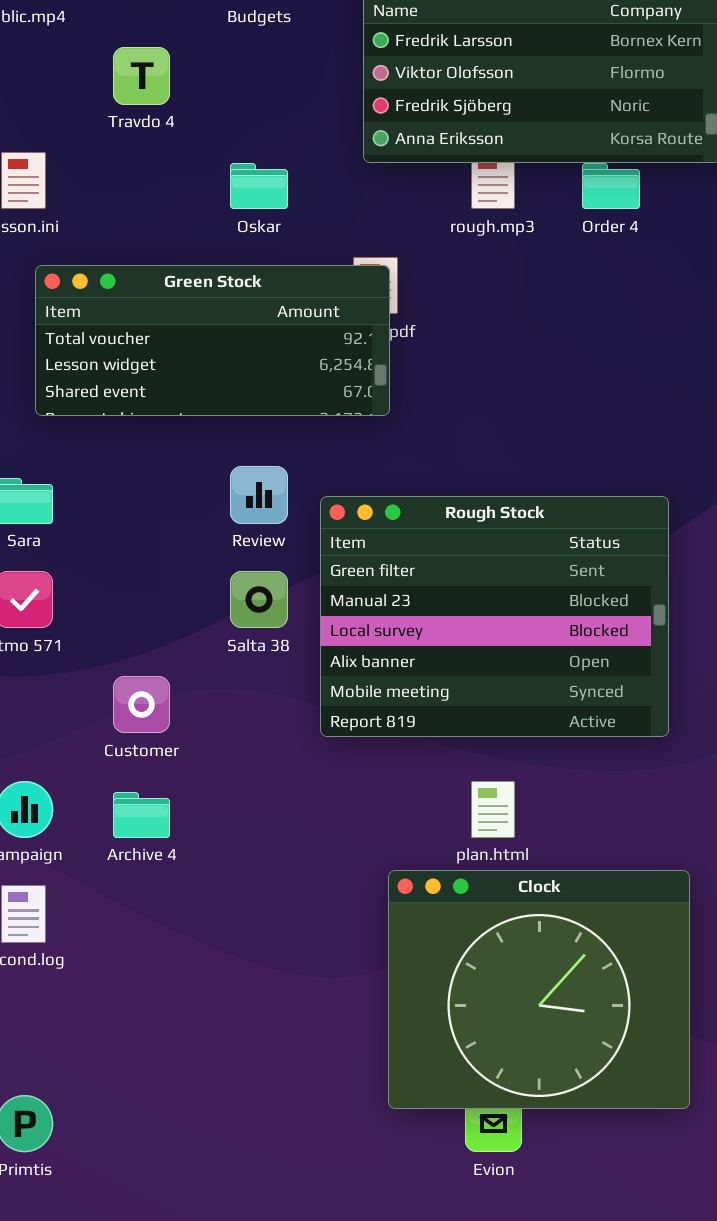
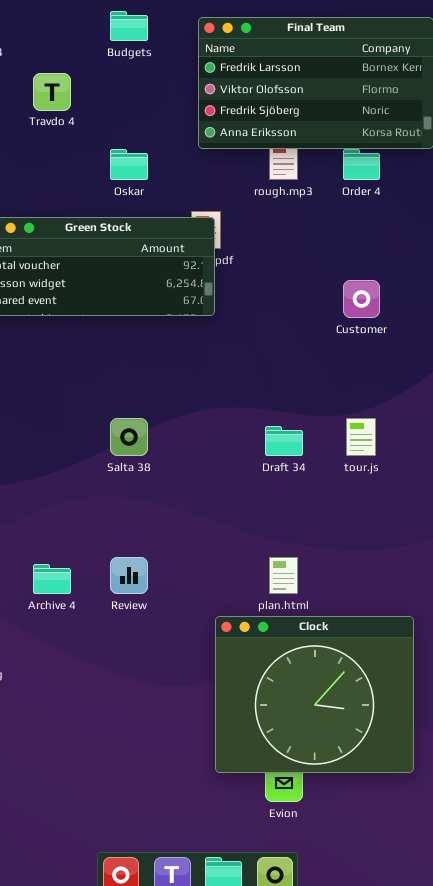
Review: [230,466,288,524] -> [110,557,148,594], moved
Rough Stock: [320,496,669,737] -> none, closed
Customer: [113,676,170,733] -> [343,280,380,318], moved

